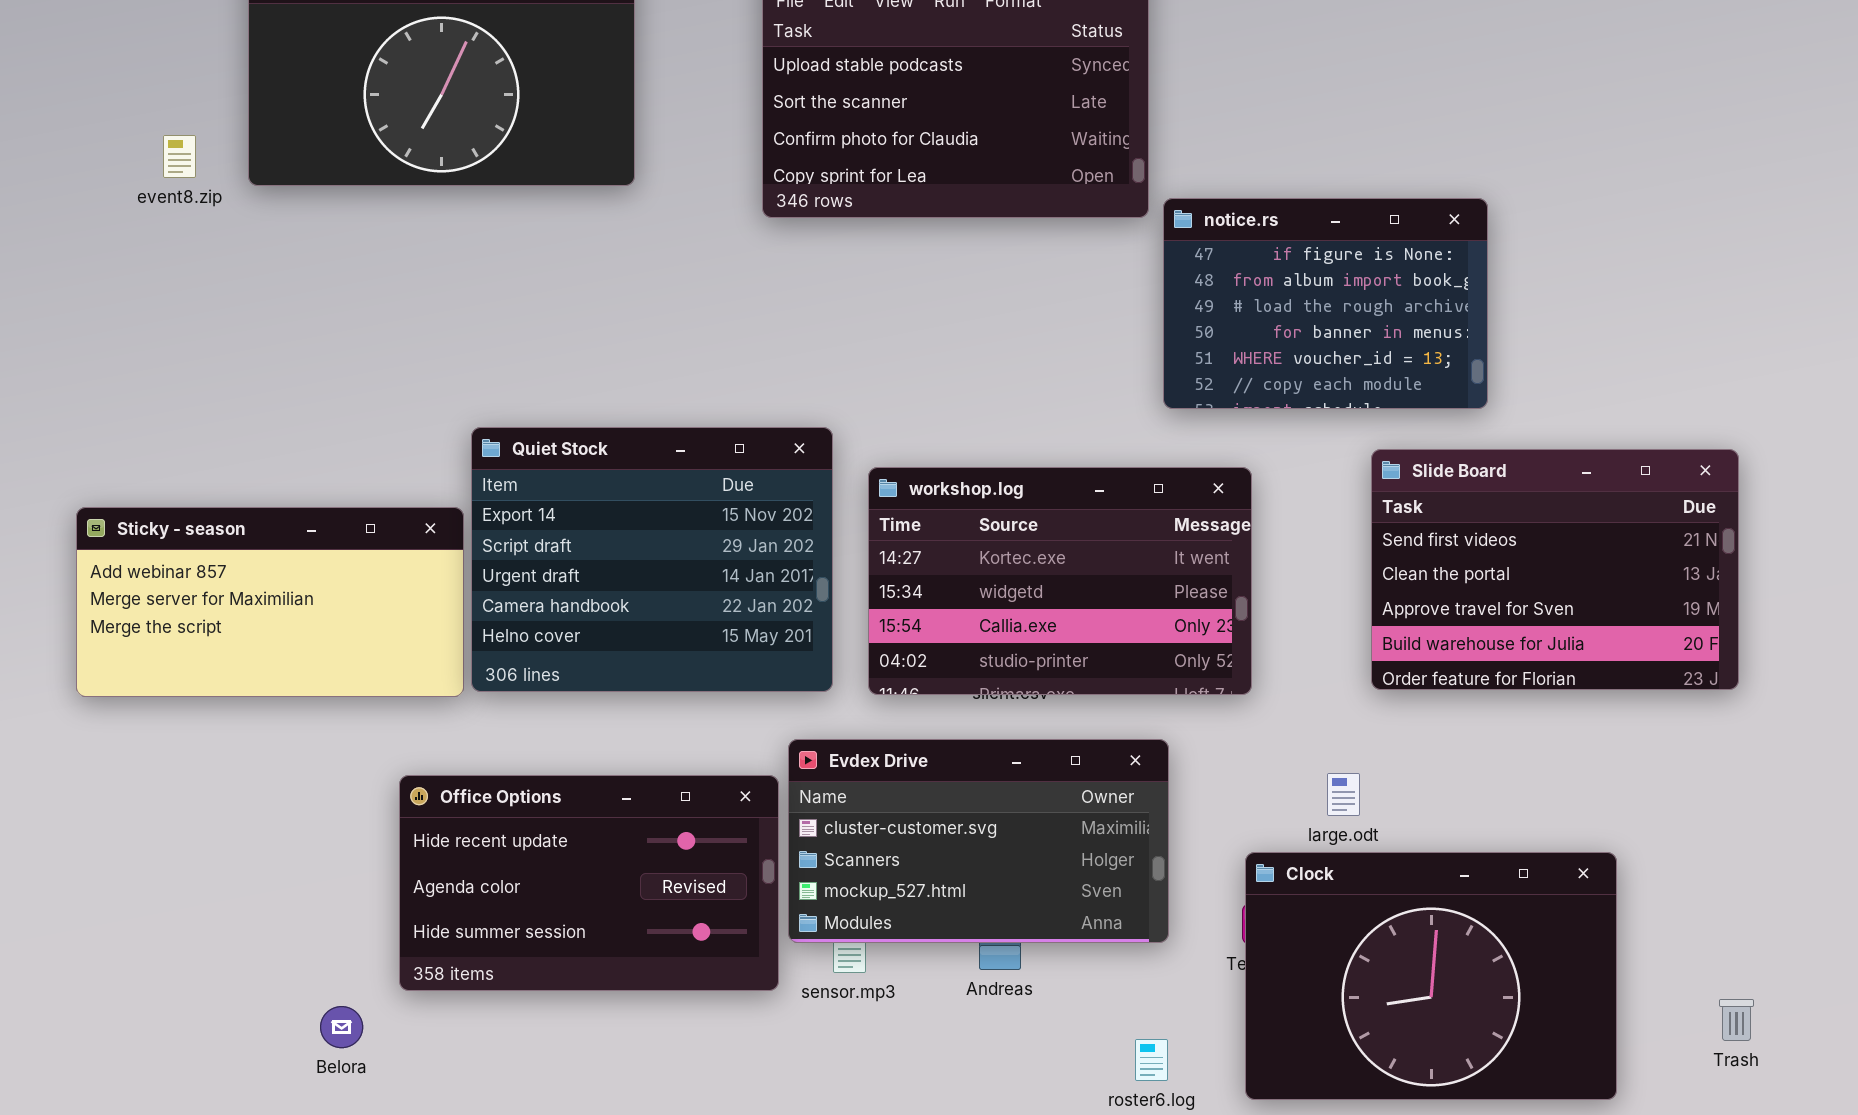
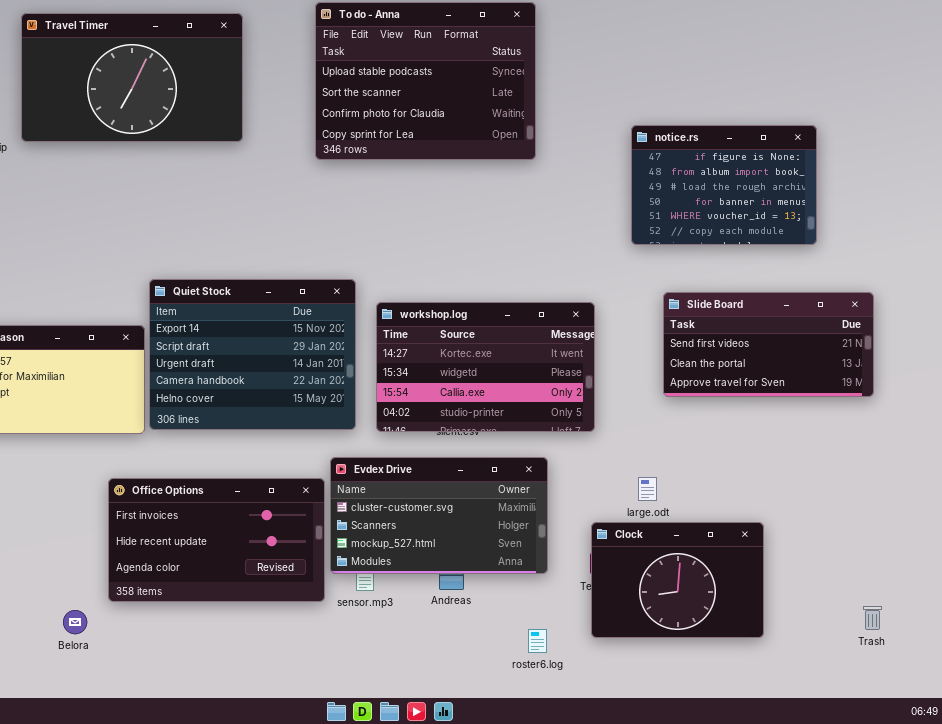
notice.rs: [1163,198,1488,409] -> [631,125,817,245], moved
Slide Board: [1371,449,1739,690] -> [663,292,874,397], resized
Office Options: [399,775,779,991] -> [108,478,325,602], scrolled up 1 row
Clock: [1245,852,1617,1100] -> [591,522,764,638], resized

